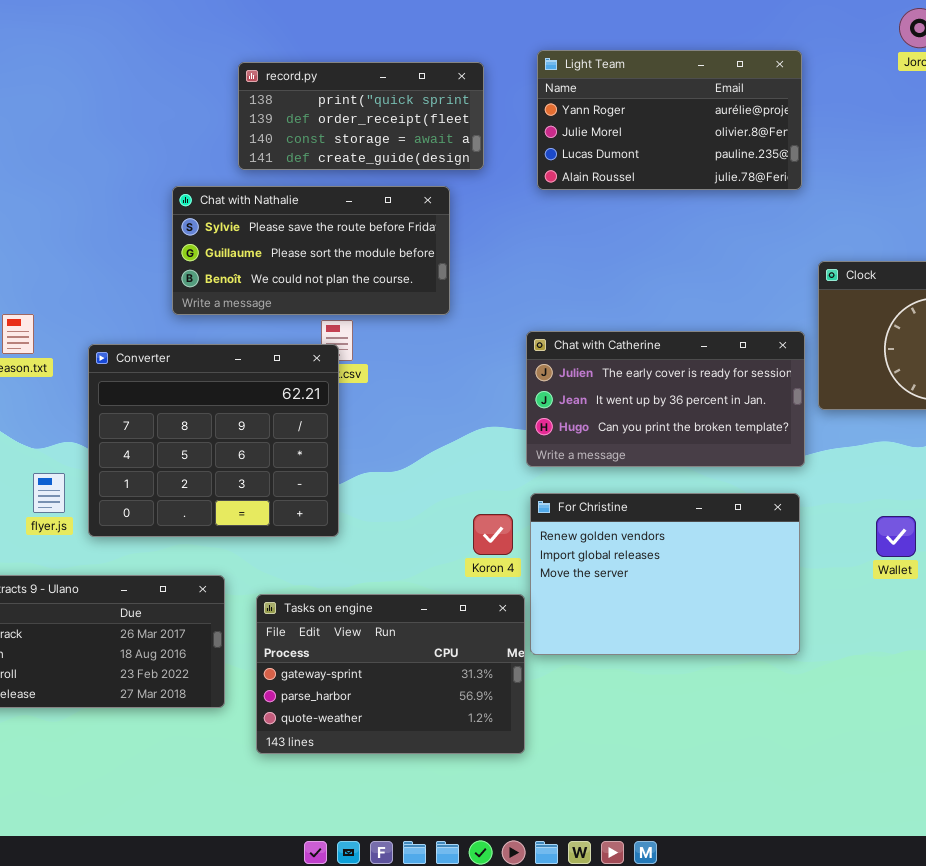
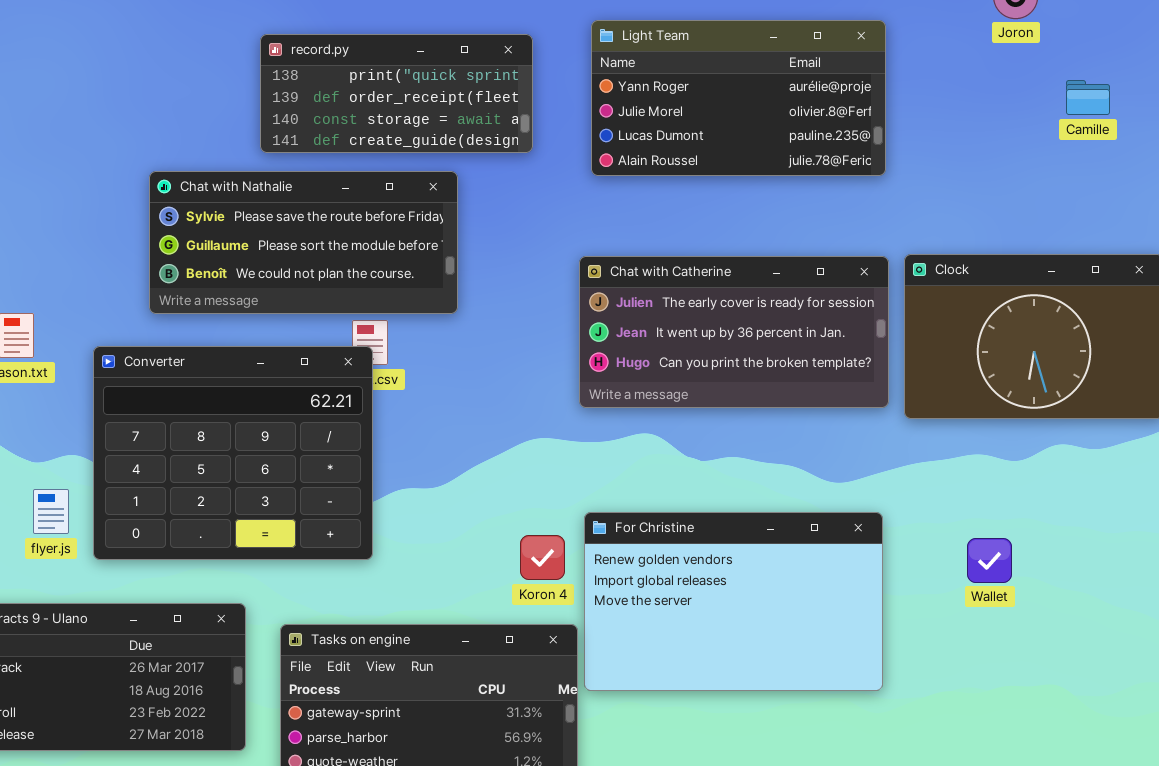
Chat with Nathalie: [172,186,450,315] -> [149,171,458,314], moved
Chat with Catherine: [526,331,805,467] -> [579,256,889,408], moved

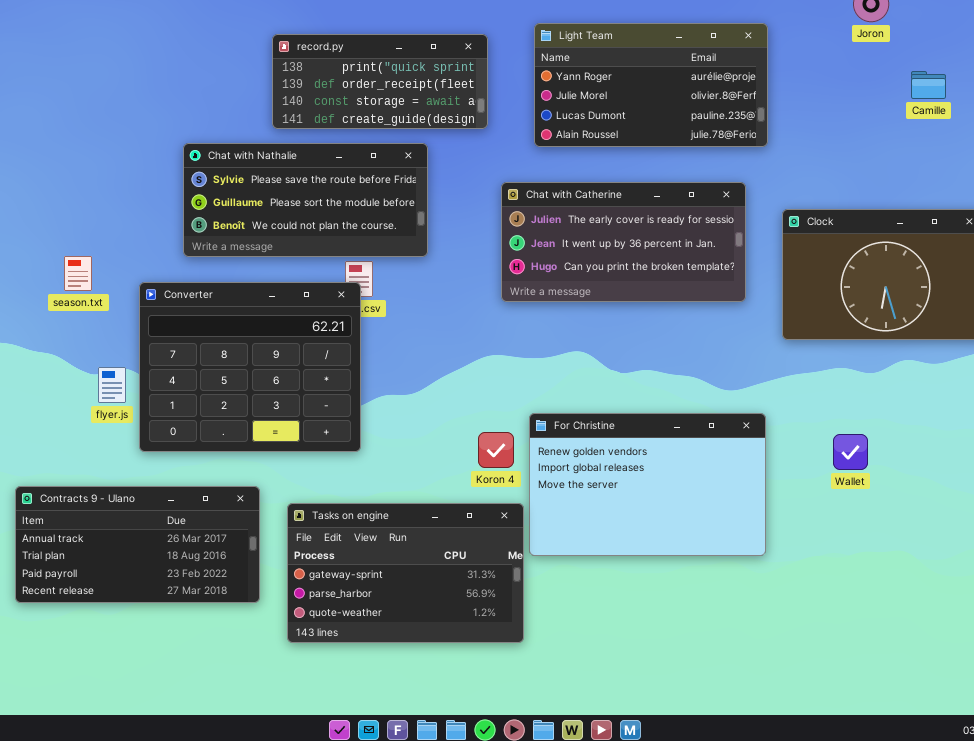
Chat with Catherine: [579,256,889,408] -> [501,182,746,302], moved
flyer.js: [33,489,69,534] -> [98,367,126,403], moved

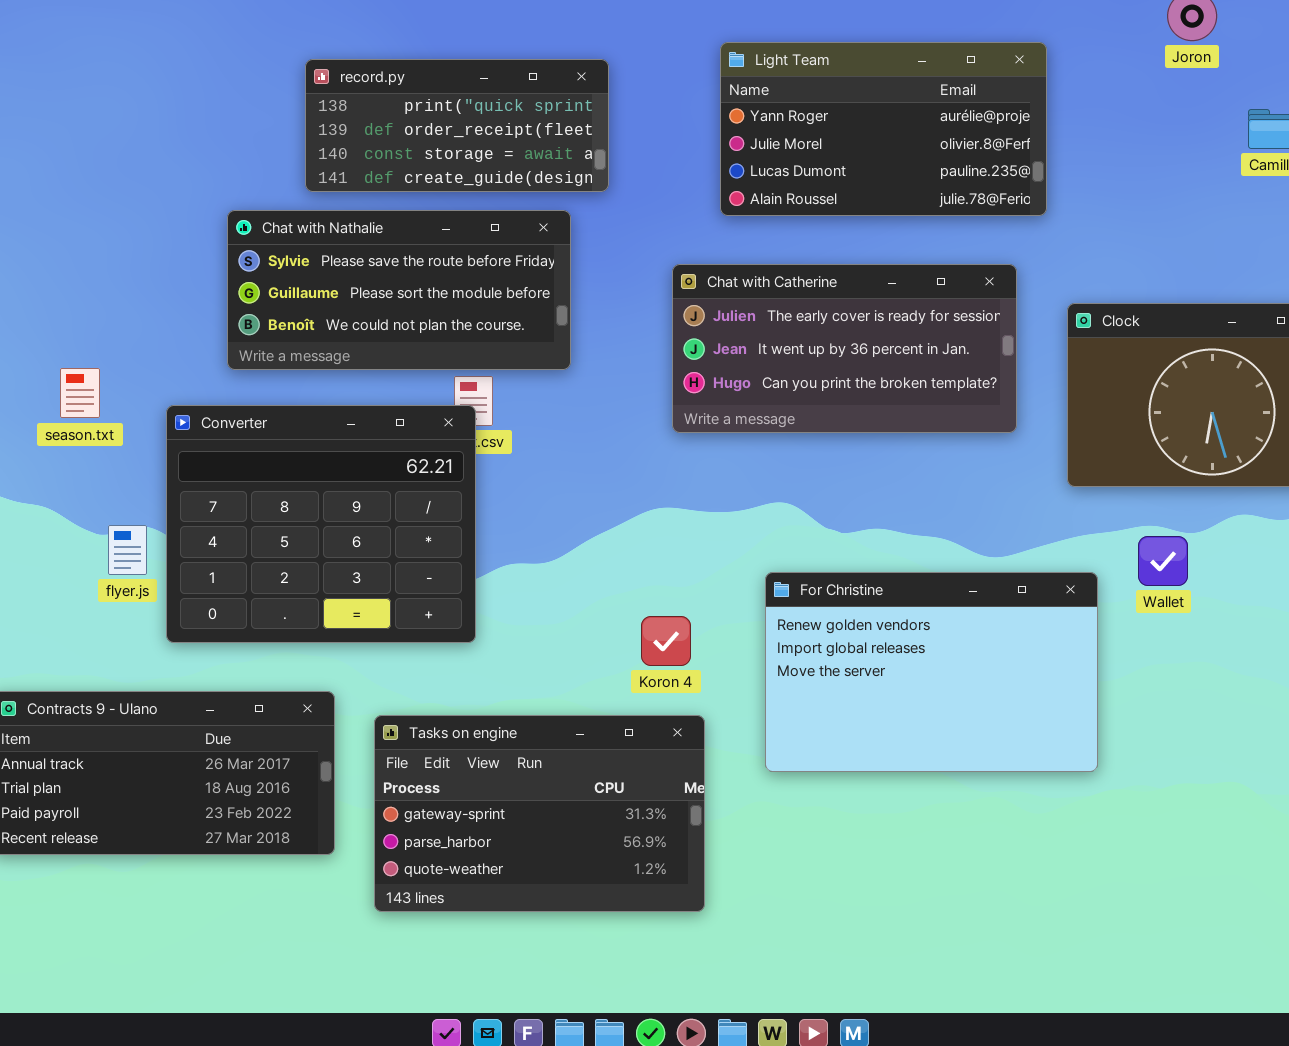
record.py: [272,34,488,129] -> [305,59,609,192], moved
For Christine: [529,413,766,556] -> [765,572,1098,772], moved
Wallet: [833,434,868,470] -> [1138,536,1188,586], moved

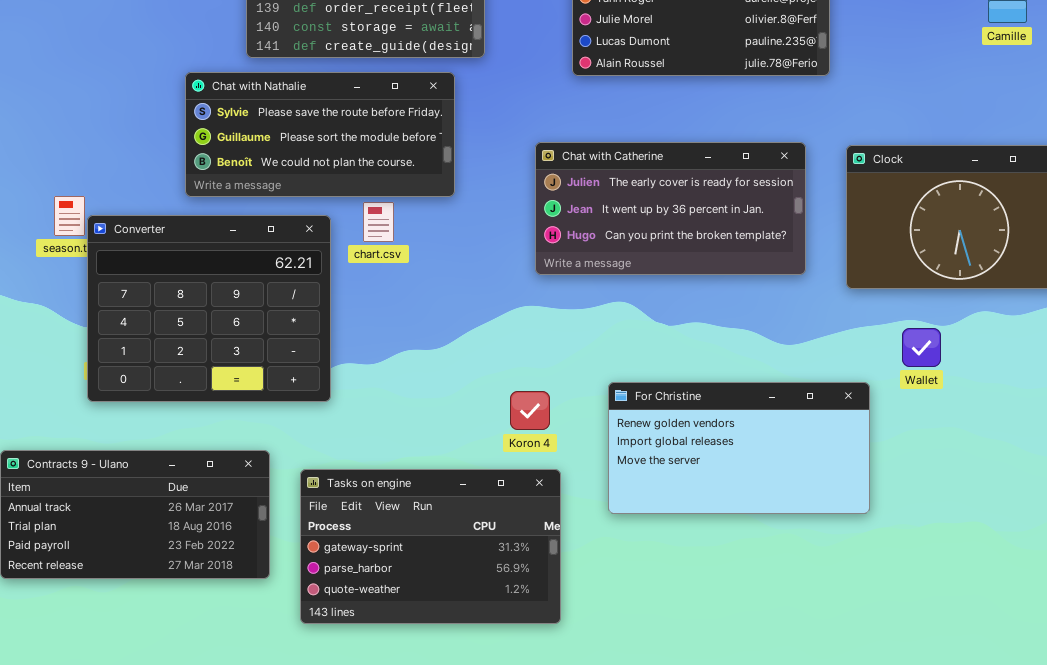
Chat with Catherine: [672,264,1017,433] -> [535,142,806,275], moved
Converter: [166,405,476,643] -> [87,215,331,402], moved
For Christine: [765,572,1098,772] -> [608,382,870,514], resized

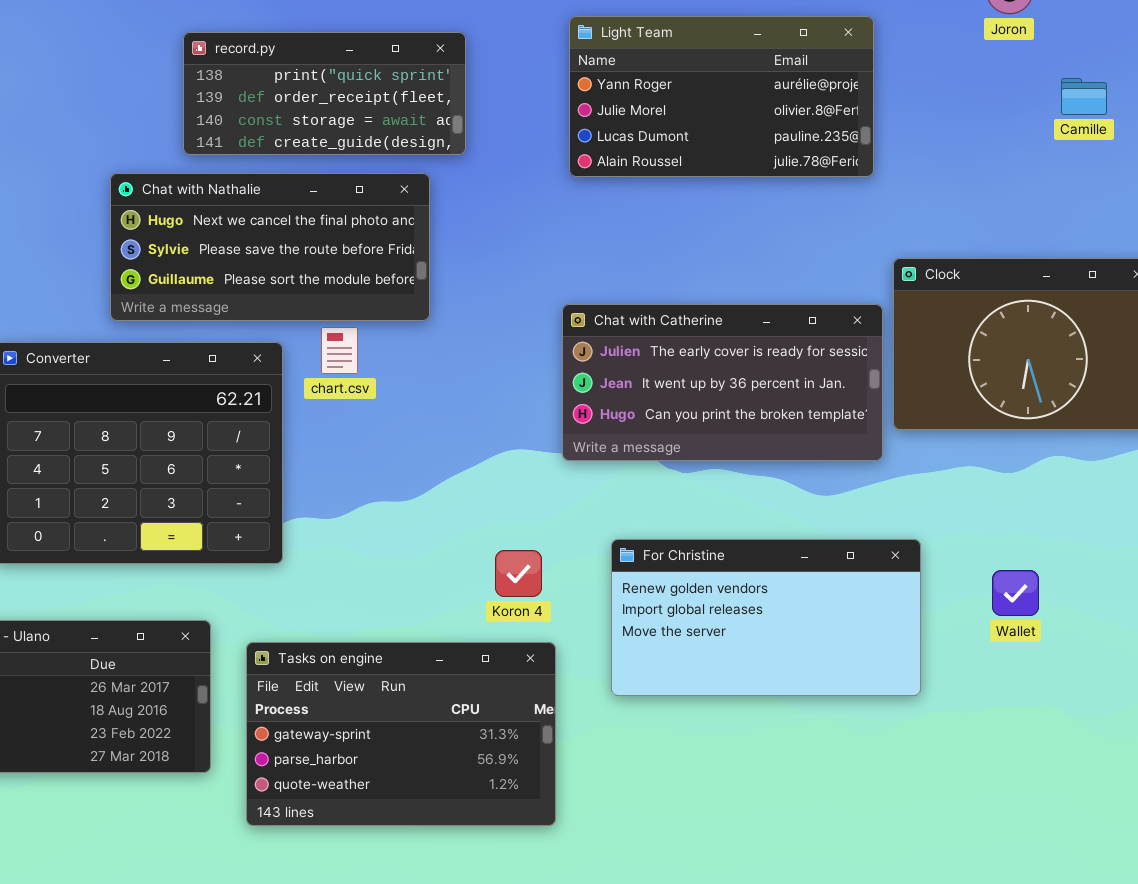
Chat with Nathalie: [185,72,455,197] -> [110,173,430,321], scrolled up 1 row
Chat with Catherine: [535,142,806,275] -> [562,304,883,461], moved
Wallet: [902,328,941,367] -> [992,570,1039,616], moved

